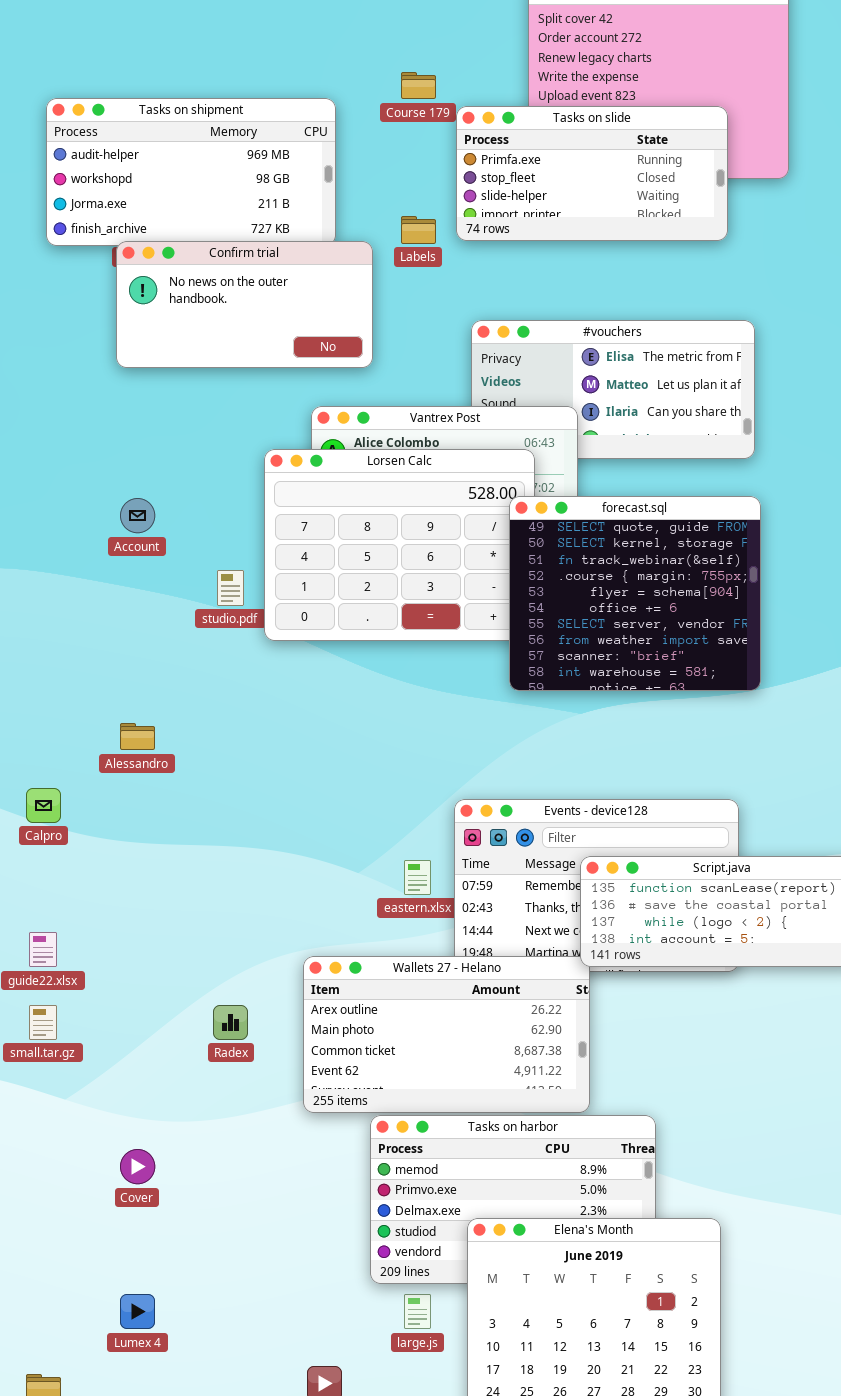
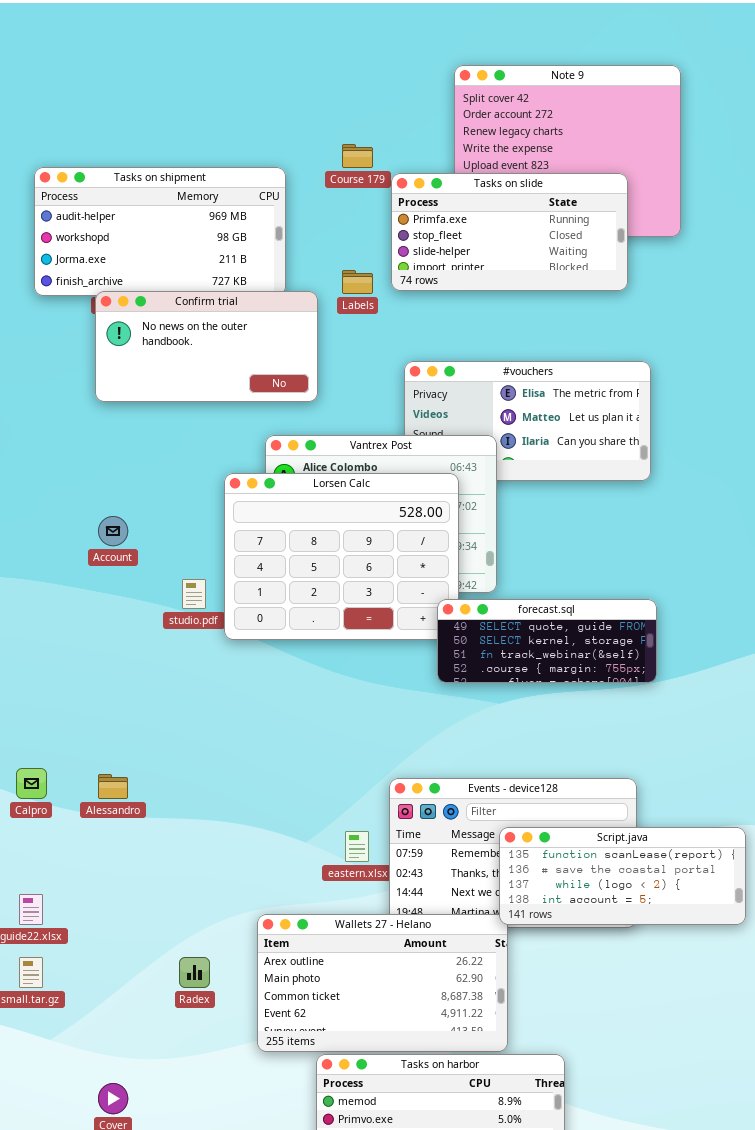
forecast.sql: [509,496,761,691] -> [437,599,657,683], resized
Alessandro: [120,723,155,750] -> [98,774,128,799], moved

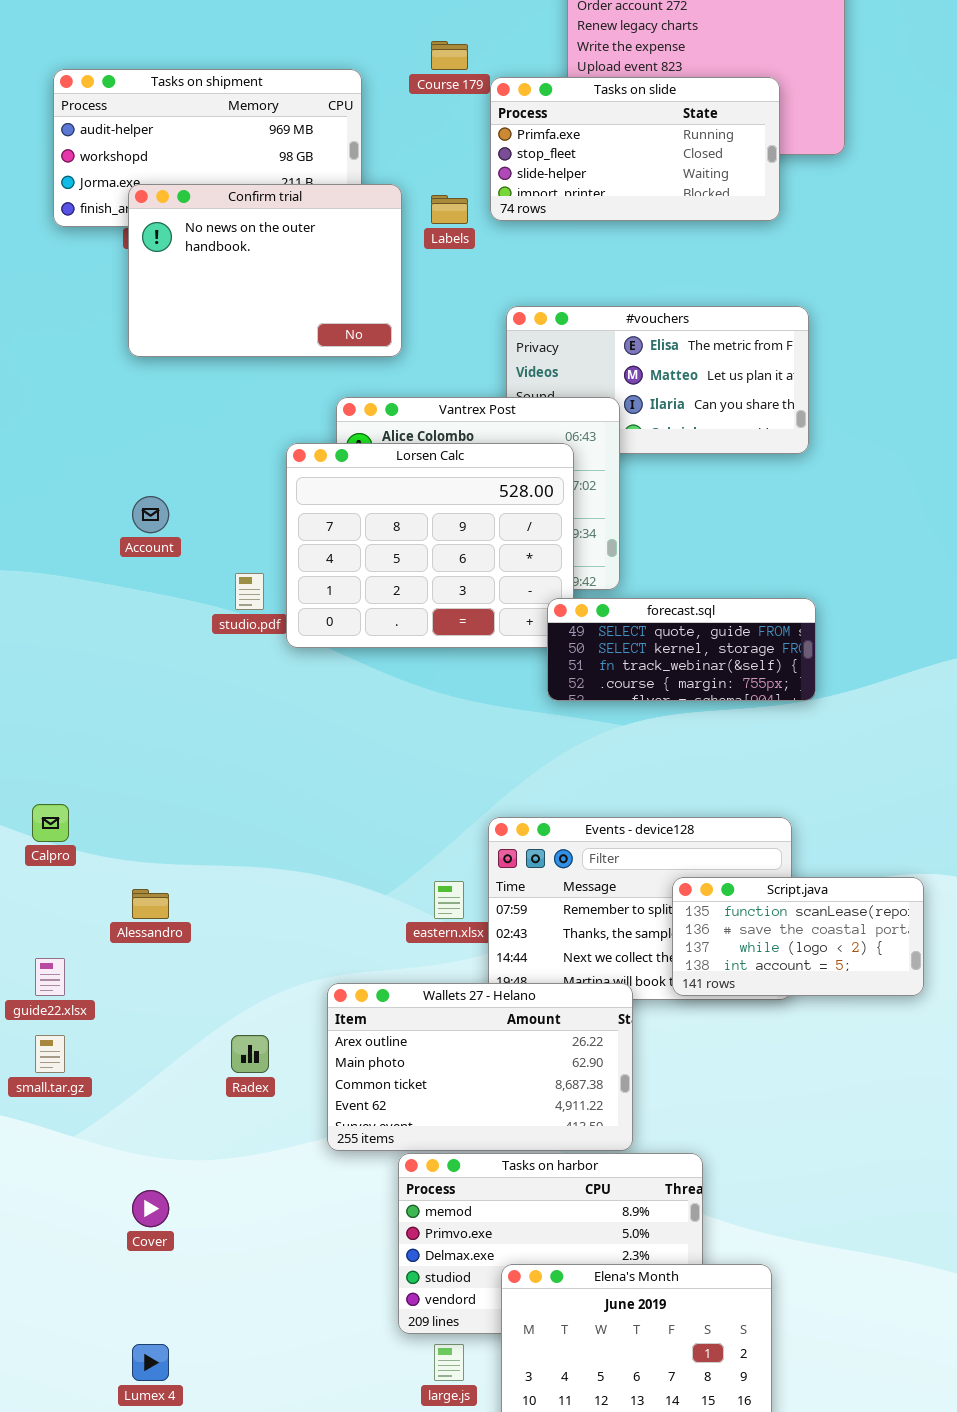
Confirm trial: [95,291,318,402] -> [128,184,402,357], resized
Alessandro: [98,774,128,799] -> [132,889,169,919], moved
Script.java: [499,827,746,925] -> [672,877,924,996], resized

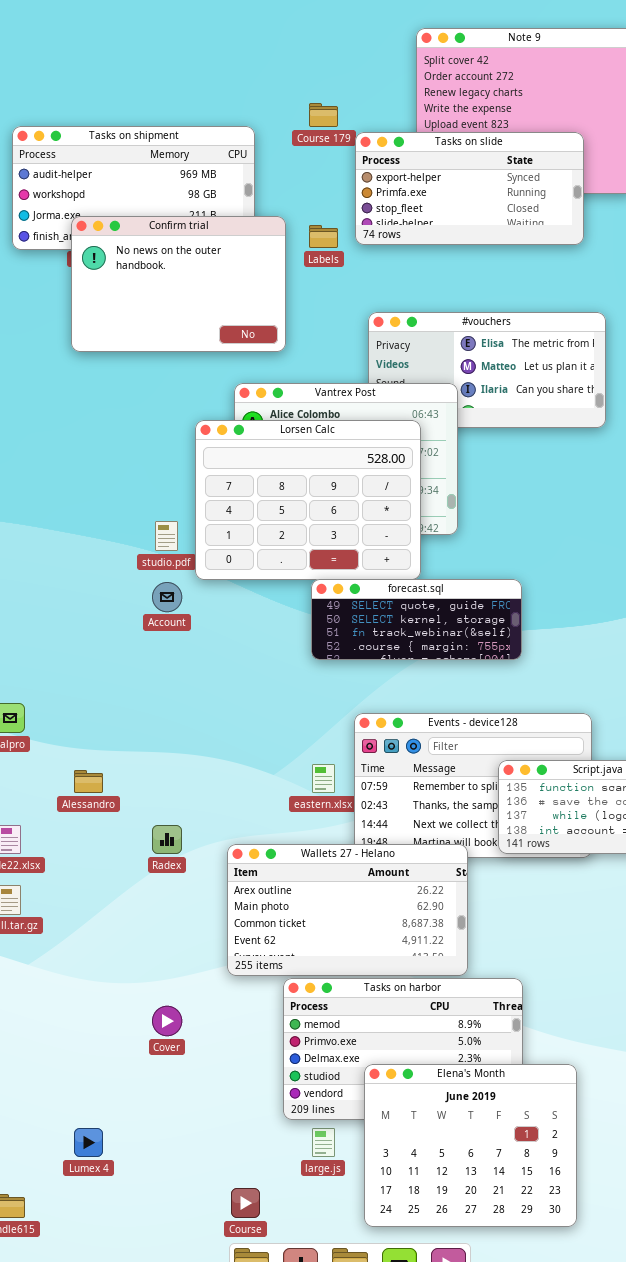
Tasks on slide: [490,77,780,221] -> [355,132,584,245], scrolled up 1 row
Account: [132,496,169,533] -> [152,582,182,612], moved
forecast.sql: [547,598,816,701] -> [311,579,522,660], moved
Radex: [231,1035,269,1073] -> [152,825,182,854], moved
Cover: [132,1190,169,1227] -> [152,1006,182,1036], moved

